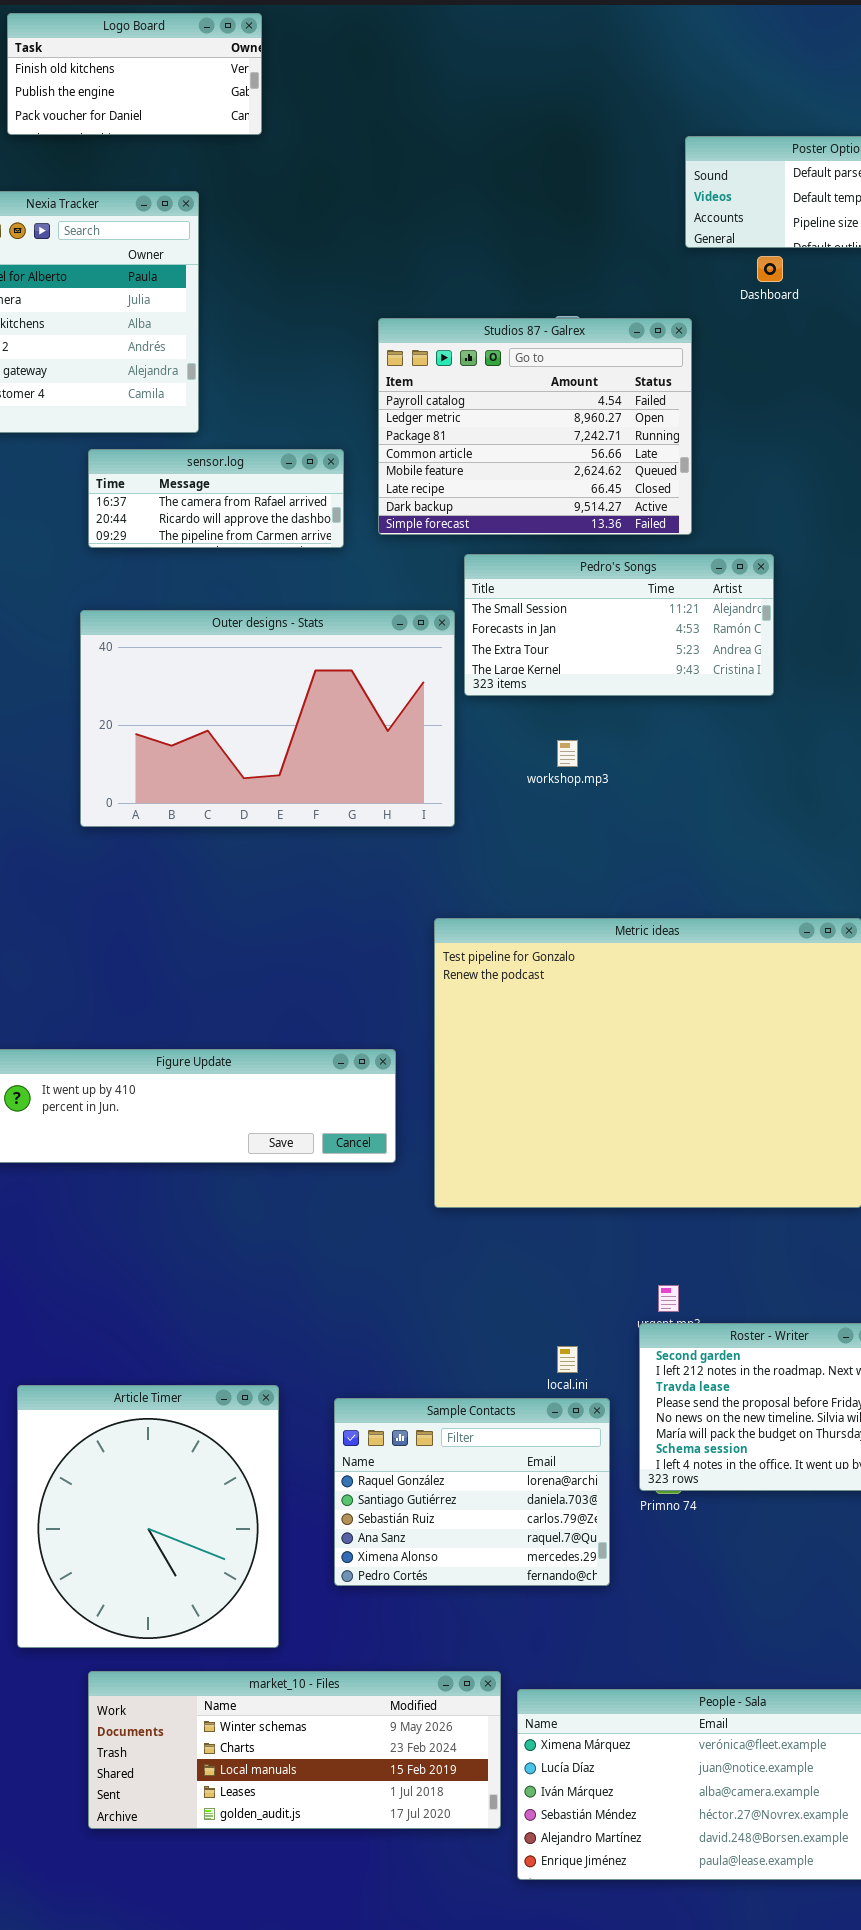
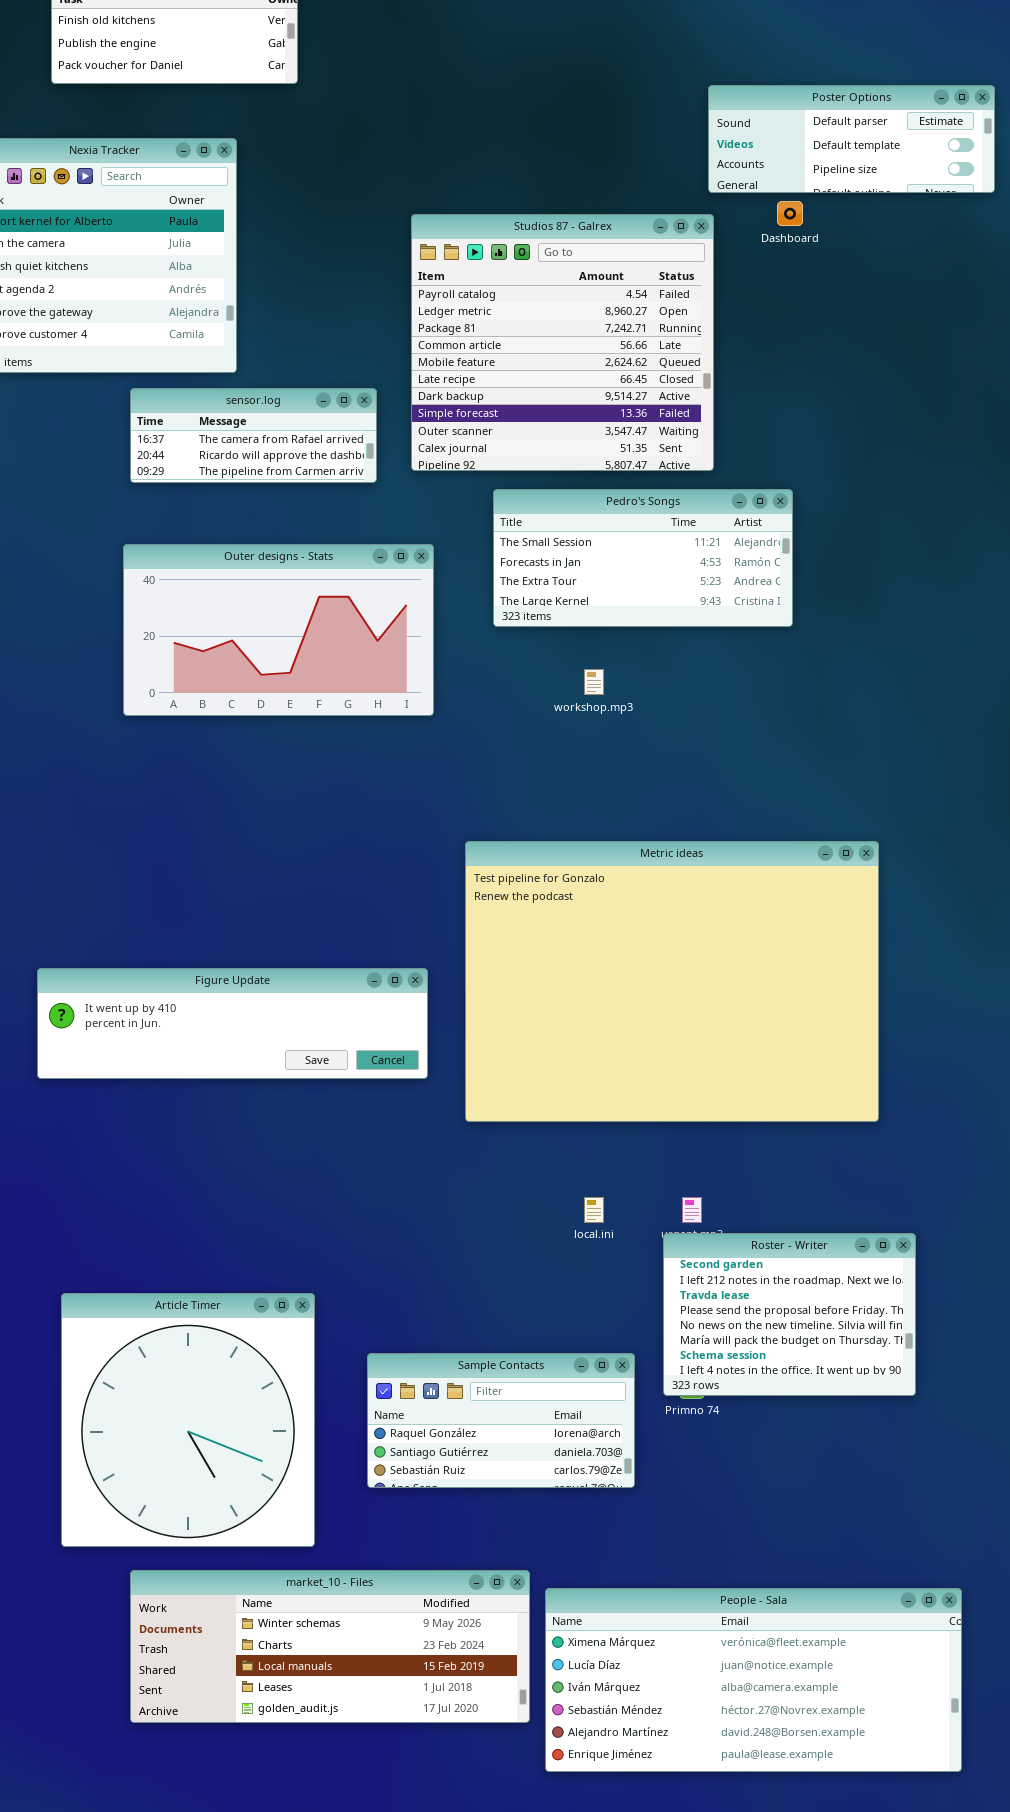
Studios 87 - Galrex: [378,318,692,535] -> [411,214,714,471], resized
Outer designs - Stats: [80,610,455,827] -> [123,544,434,716], resized
local.ini: [557,1346,578,1373] -> [584,1197,604,1223], moved
Sample Contacts: [334,1398,610,1586] -> [367,1353,635,1488], resized

